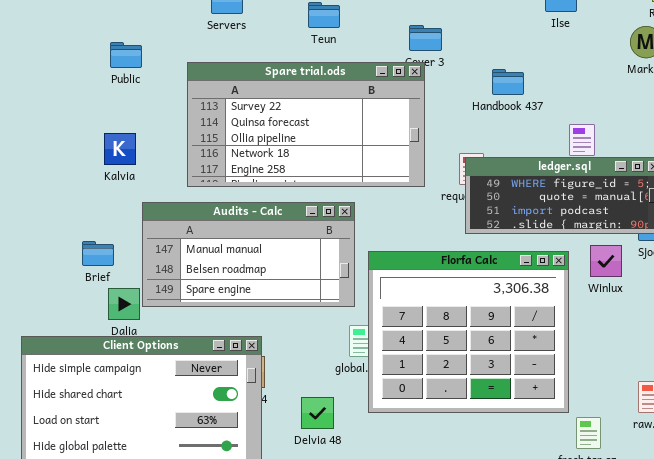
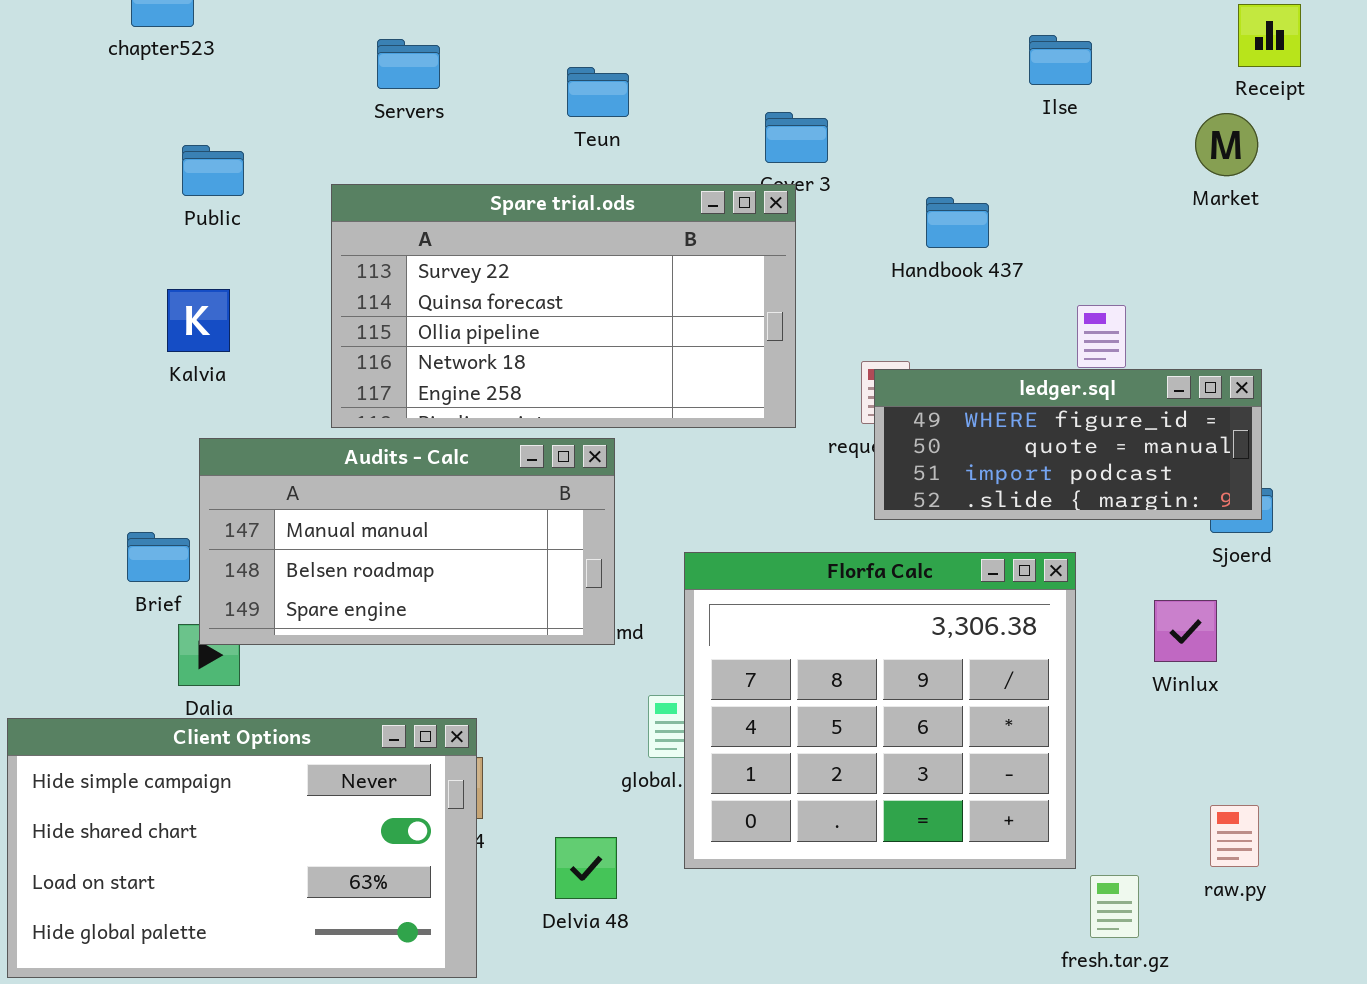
Kalvia: [104,133,136,165] -> [167,289,230,352], moved
Audits - Calc: [142,202,355,307] -> [199,438,615,645], moved
Winlux: [590,245,622,277] -> [1154,600,1217,662], moved

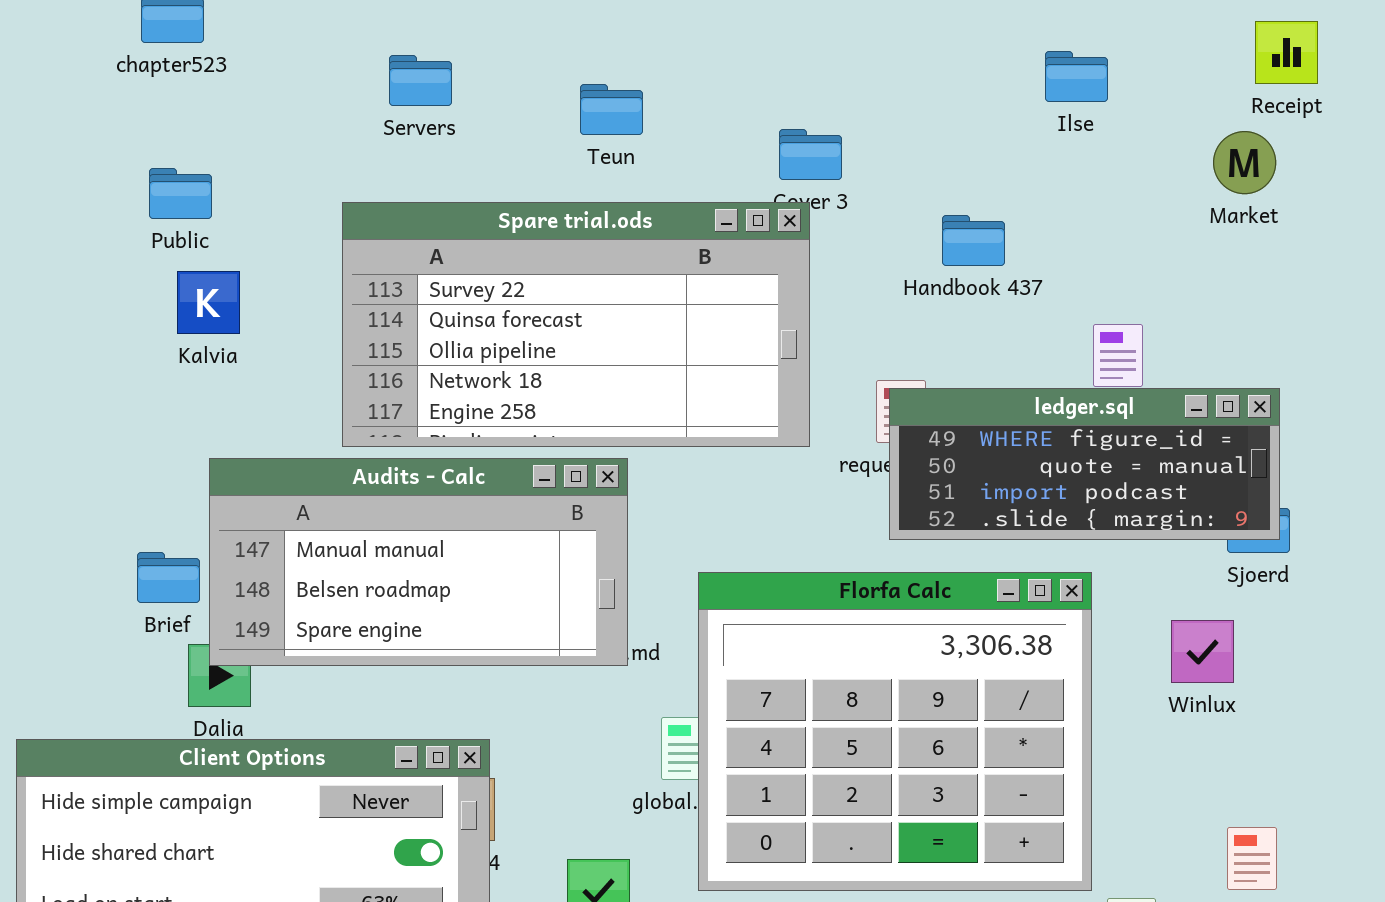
Public: [182,145,244,196] -> [149,168,212,219], moved
Kalvia: [167,289,230,352] -> [177,271,240,334], moved

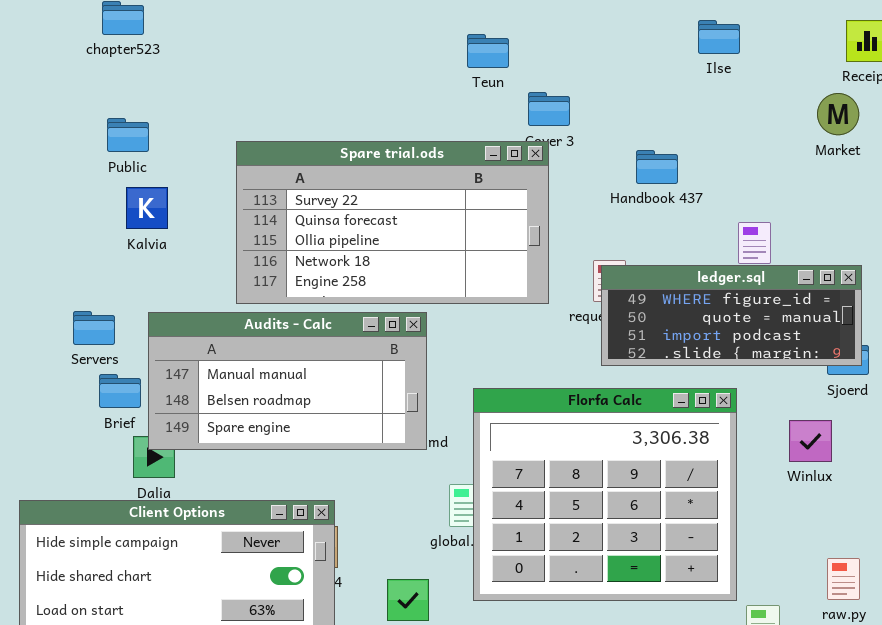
Ilse: [1045,51,1108,102] -> [698,20,740,54], moved
Servers: [389,55,452,106] -> [73,311,115,345], moved
Teun: [580,84,643,135] -> [467,34,509,68], moved

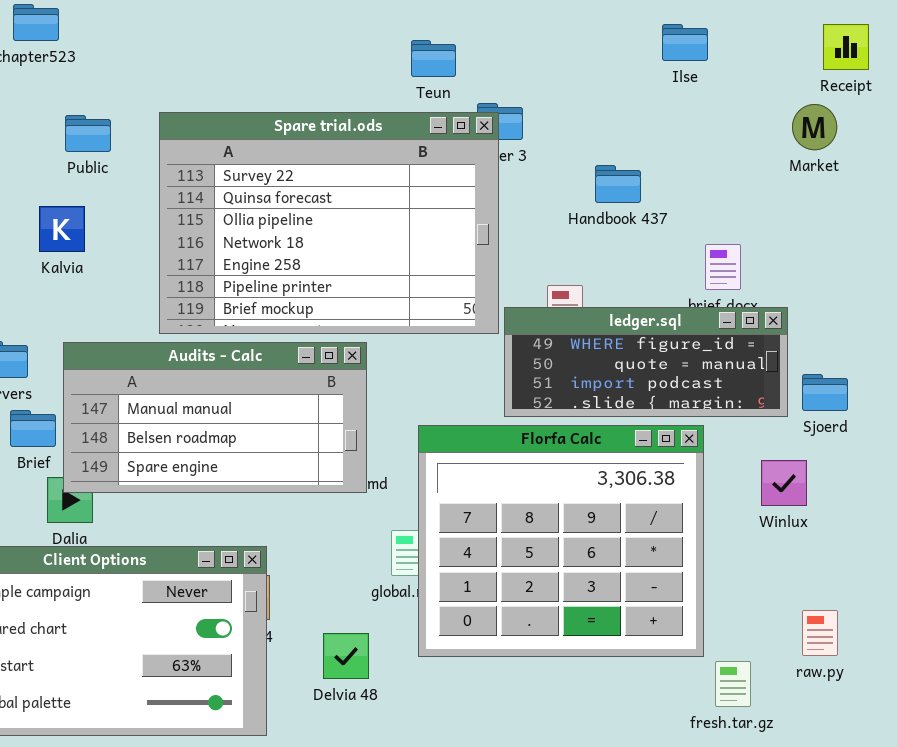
Public: [107,118,149,152] -> [65,115,111,152], moved
Spare trial.ods: [236,141,549,304] -> [159,112,499,334], resized
ledger.sql: [601,265,862,366] -> [504,307,788,417], moved

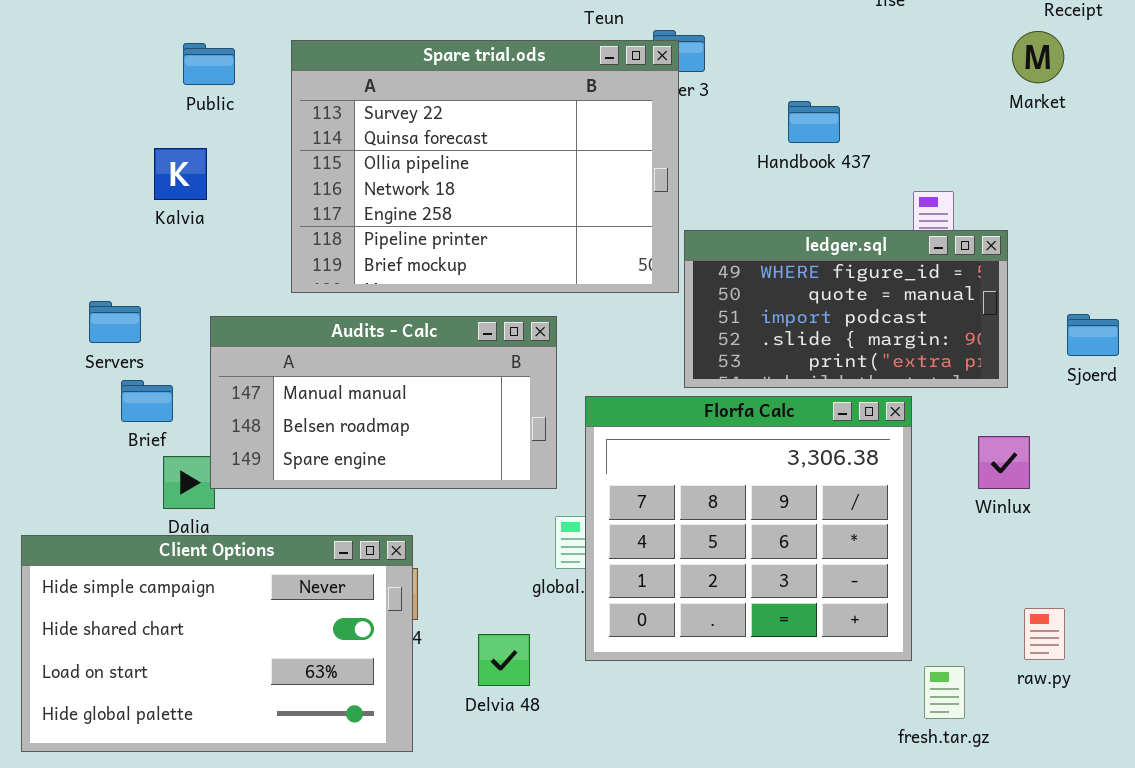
ledger.sql: [504,307,788,417] -> [684,230,1008,388], resized
Audits - Calc: [63,342,367,493] -> [210,316,557,489], moved
Sjoerd: [802,374,848,411] -> [1067,314,1119,356], moved

